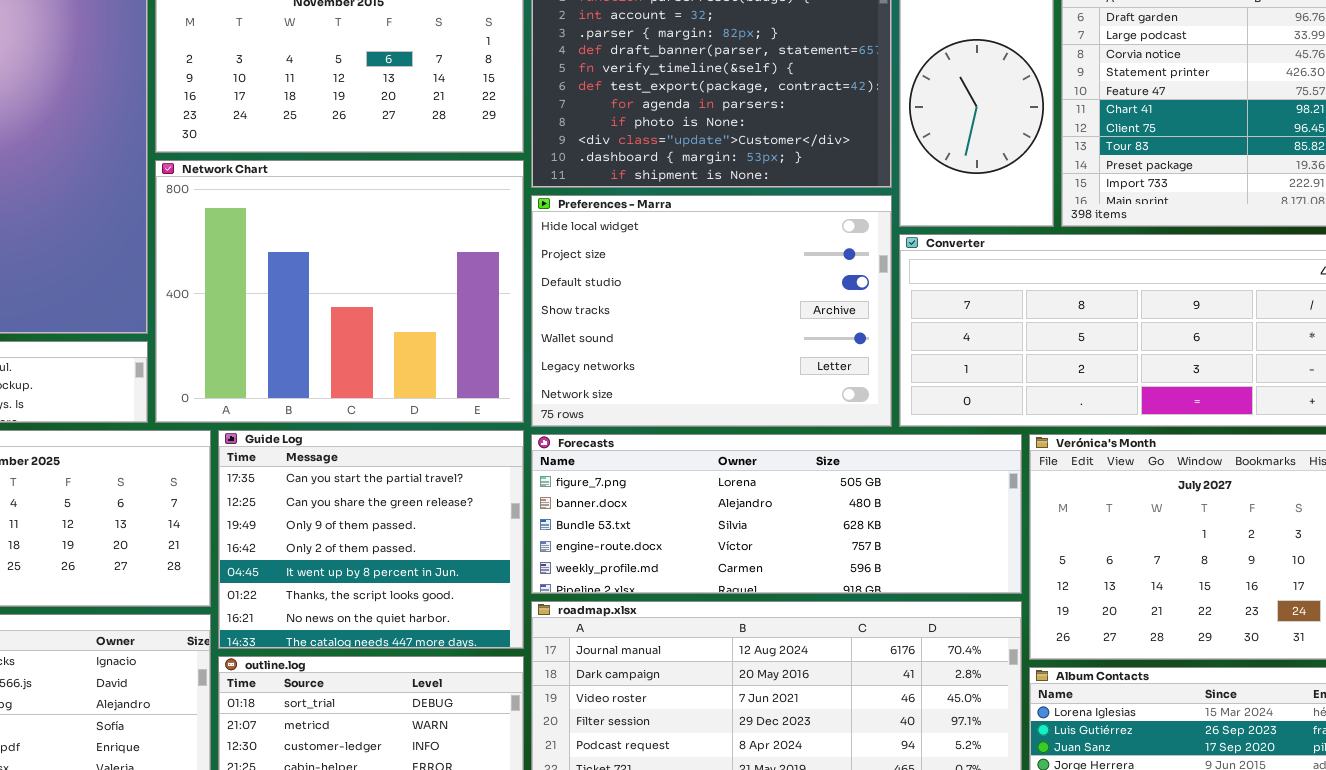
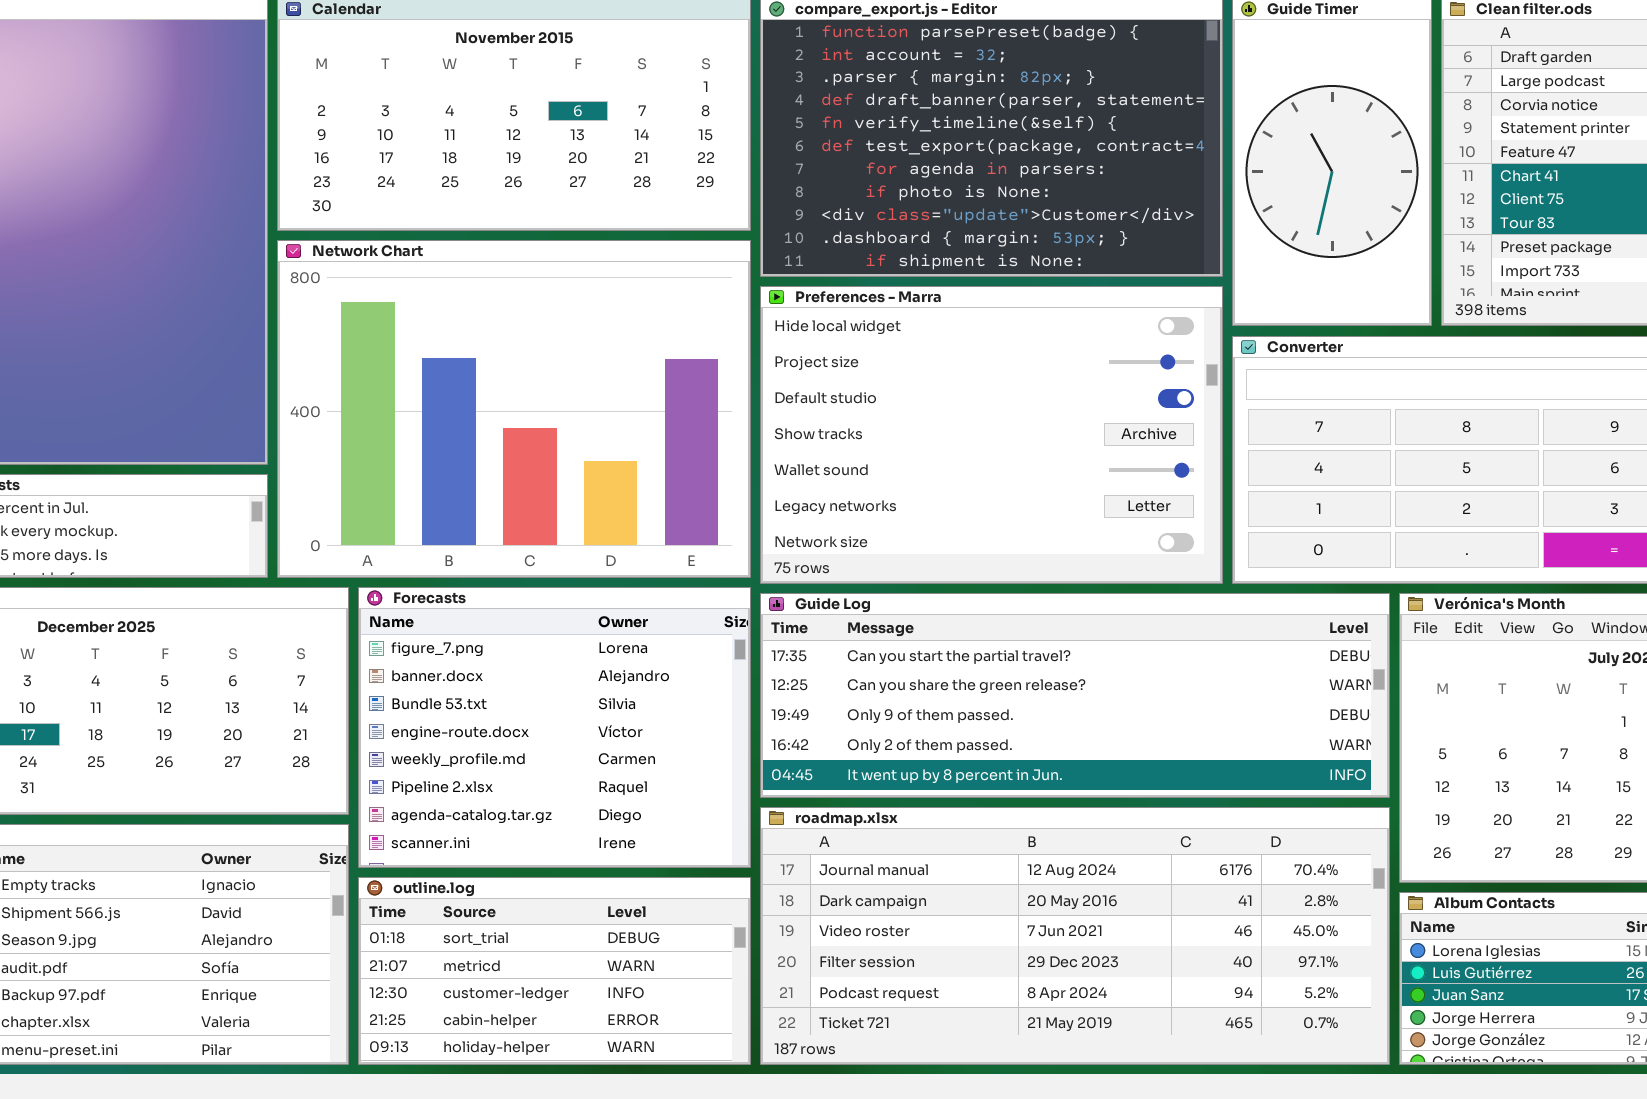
Guide Log: [218,430,524,649] -> [760,593,1390,798], moved, resized
Forecasts: [531,434,1022,594] -> [358,587,751,868], moved, resized

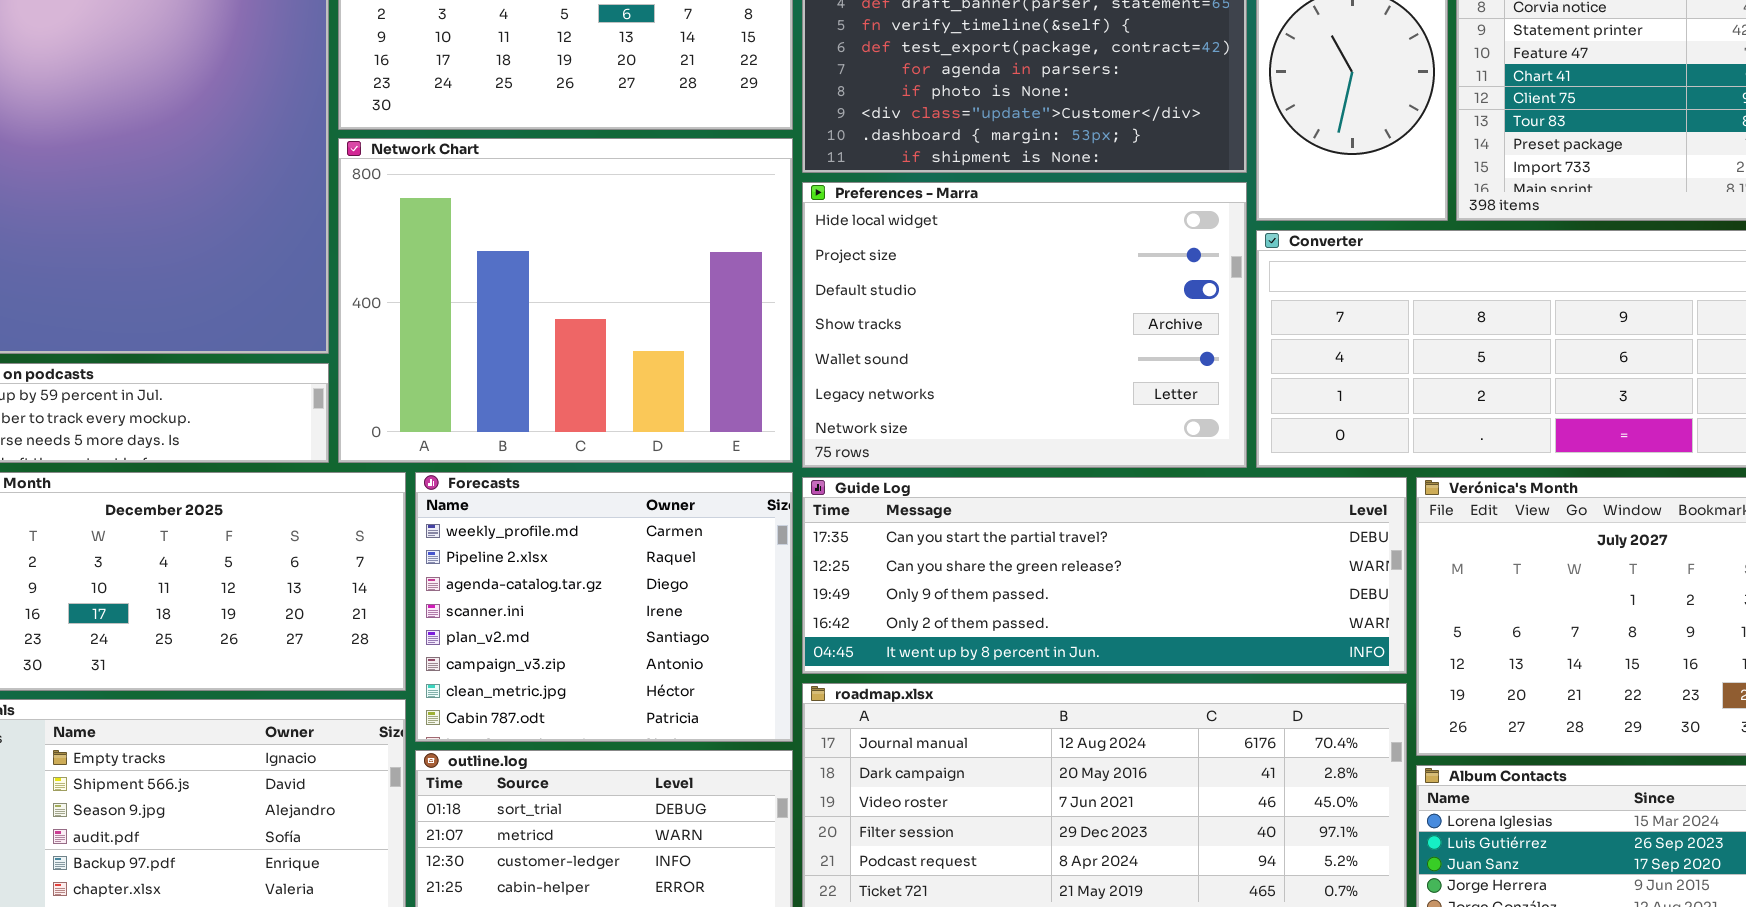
Forecasts: [358,587,751,868] -> [415,472,793,742], scrolled down 4 rows

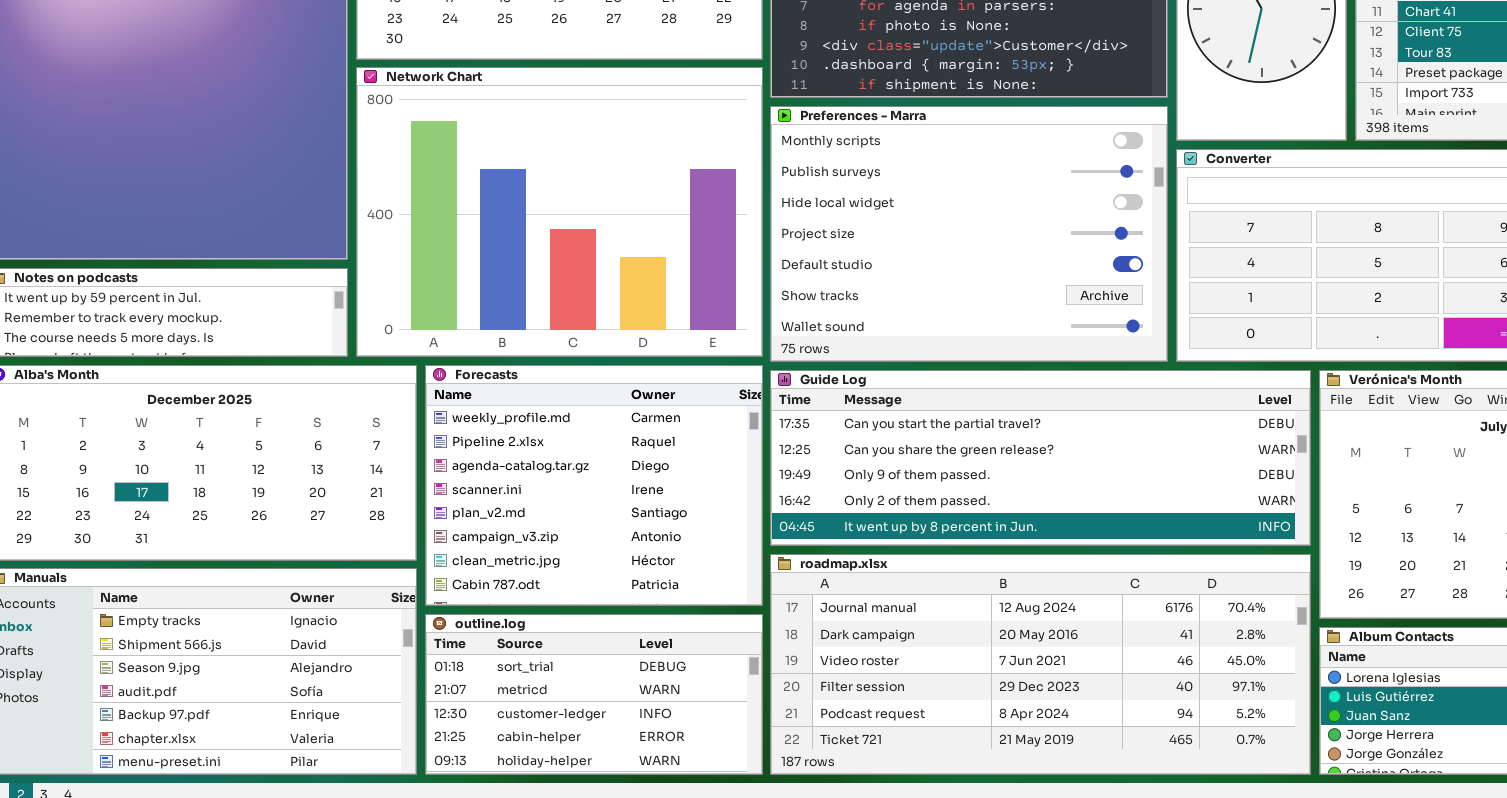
Preferences - Marra: [802,182,1247,468] -> [770,106,1168,362], scrolled up 2 rows

